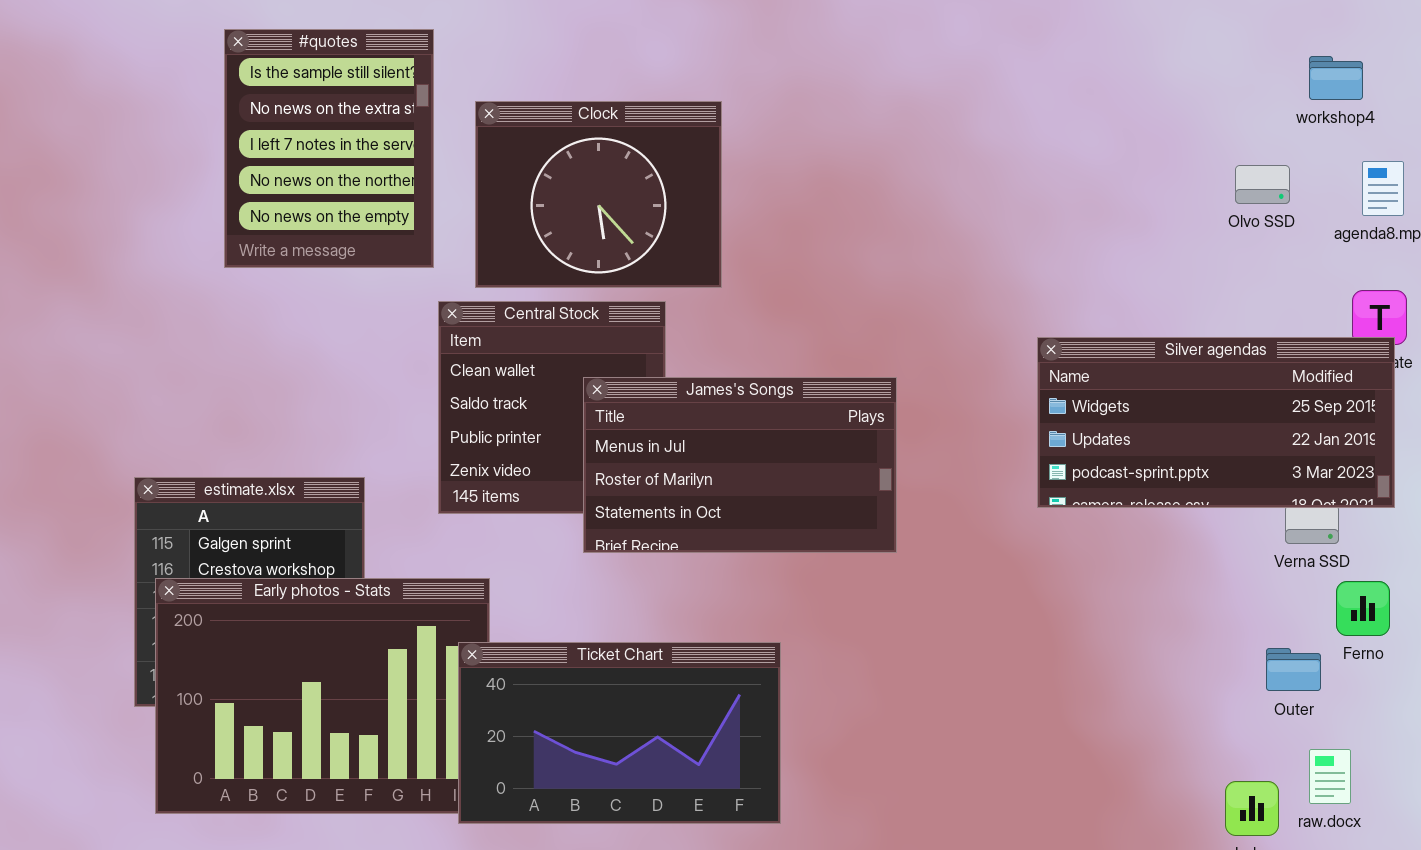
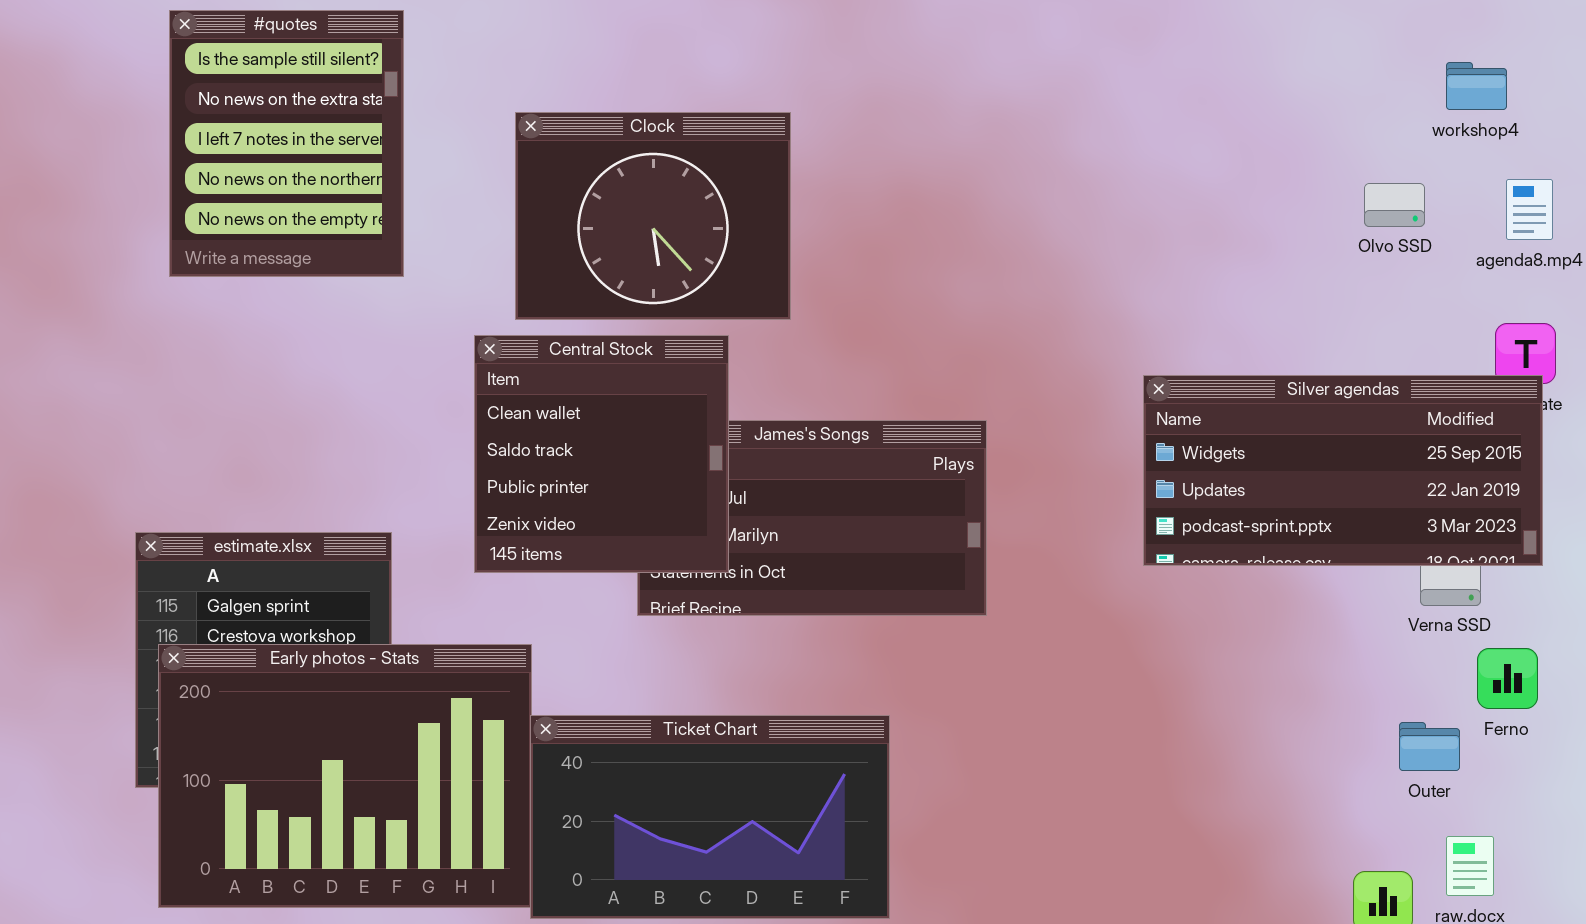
#quotes: [224,29,434,268] -> [169,10,404,277], moved
Central Stock: [438,301,666,514] -> [474,335,729,573], raised
Ticket Chart: [458,642,781,824] -> [530,715,890,919], moved

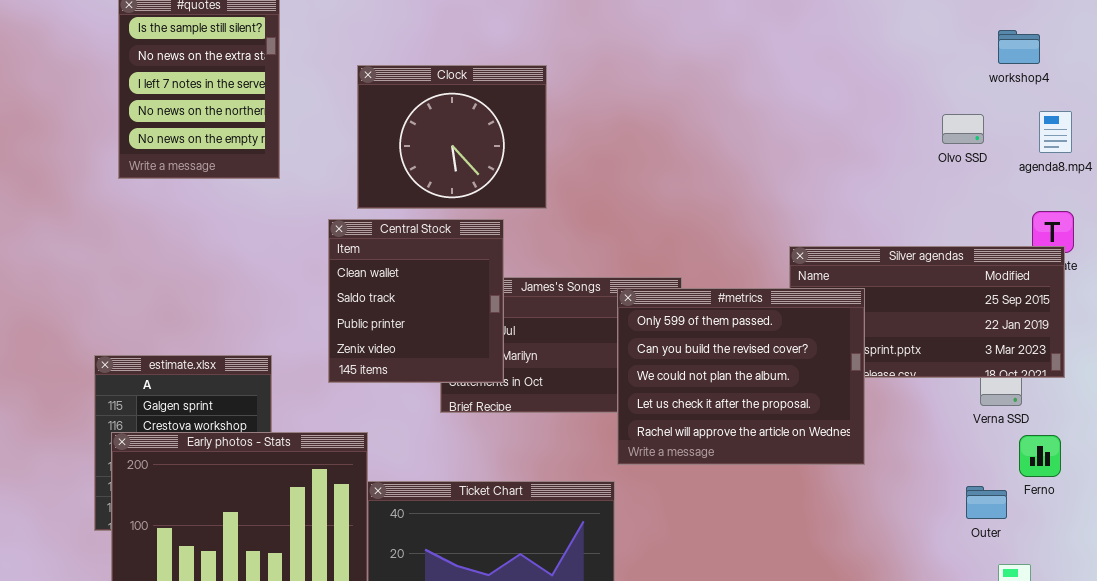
#metrics: none -> [617,288,865,465], opened

